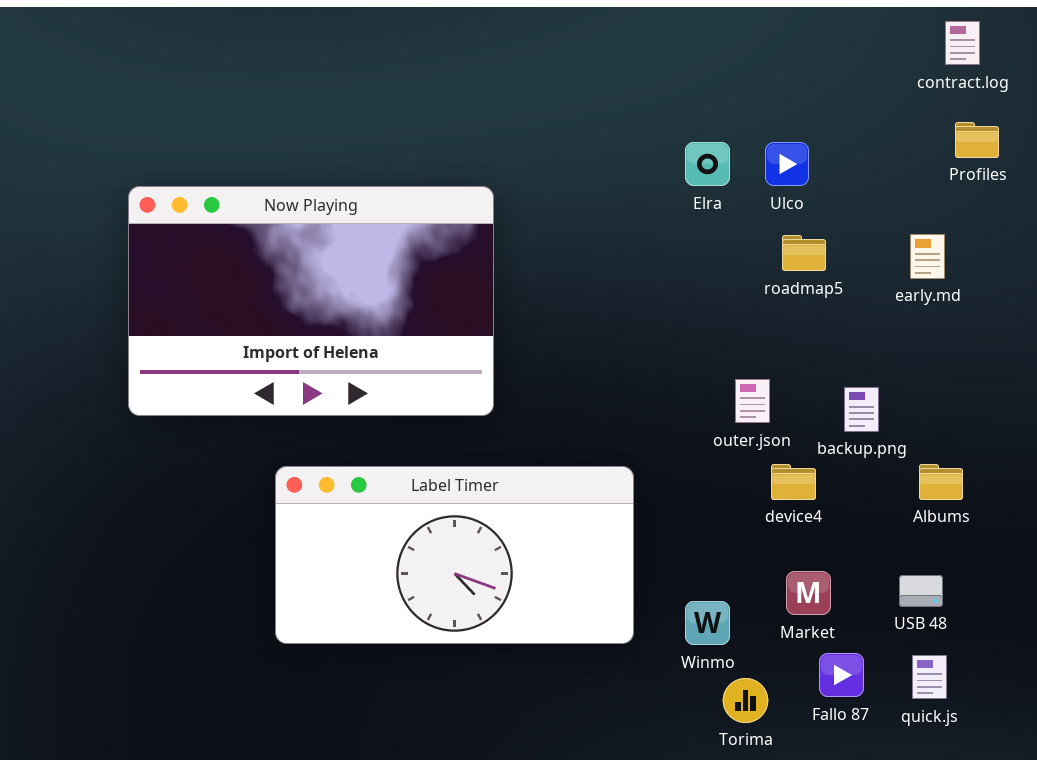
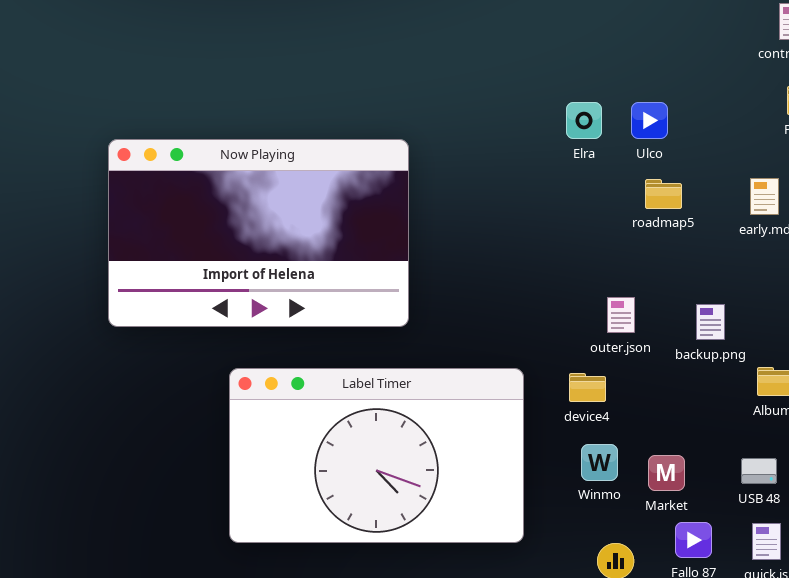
device4: [771,464,816,500] -> [569,373,606,402], moved
Label Timer: [275,466,634,644] -> [229,368,524,543], resized
Winmo: [685,601,730,645] -> [581,444,618,481], moved

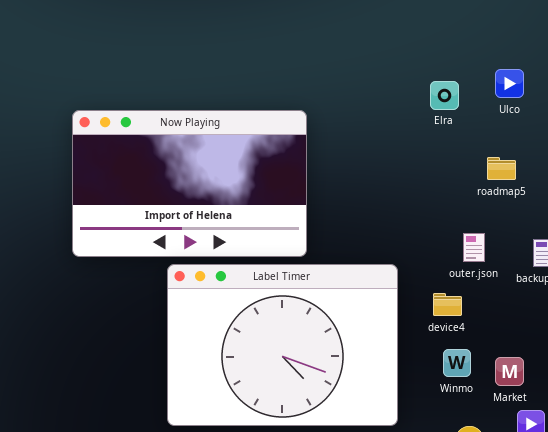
Ulco: [631,102,668,139] -> [495,69,524,98], moved
roadmap5: [645,179,682,209] -> [487,157,516,180], moved
Label Timer: [229,368,524,543] -> [167,264,398,426], resized

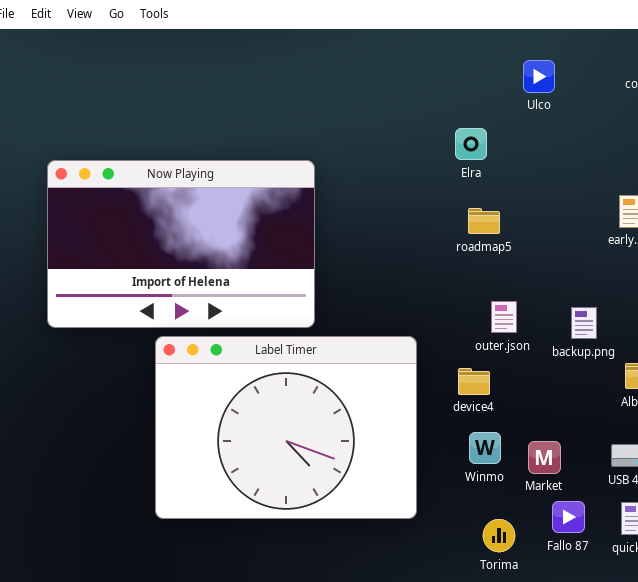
Ulco: [495,69,524,98] -> [523,60,555,93], moved
roadmap5: [487,157,516,180] -> [468,208,500,234], moved

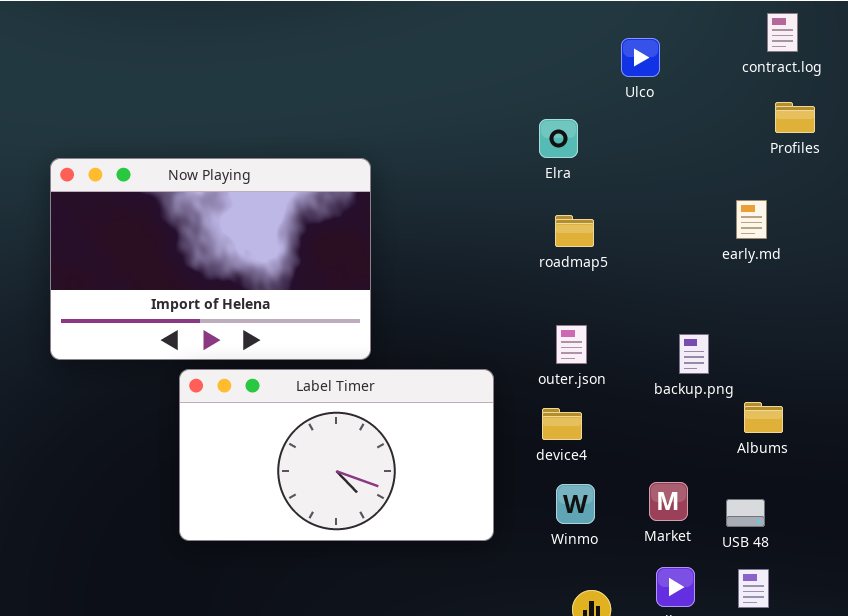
outer.json: [491,301,517,333] -> [556,325,587,364], moved
Label Timer: [155,336,417,519] -> [179,369,494,541], resized
Market: [528,441,561,474] -> [649,482,688,521], moved

